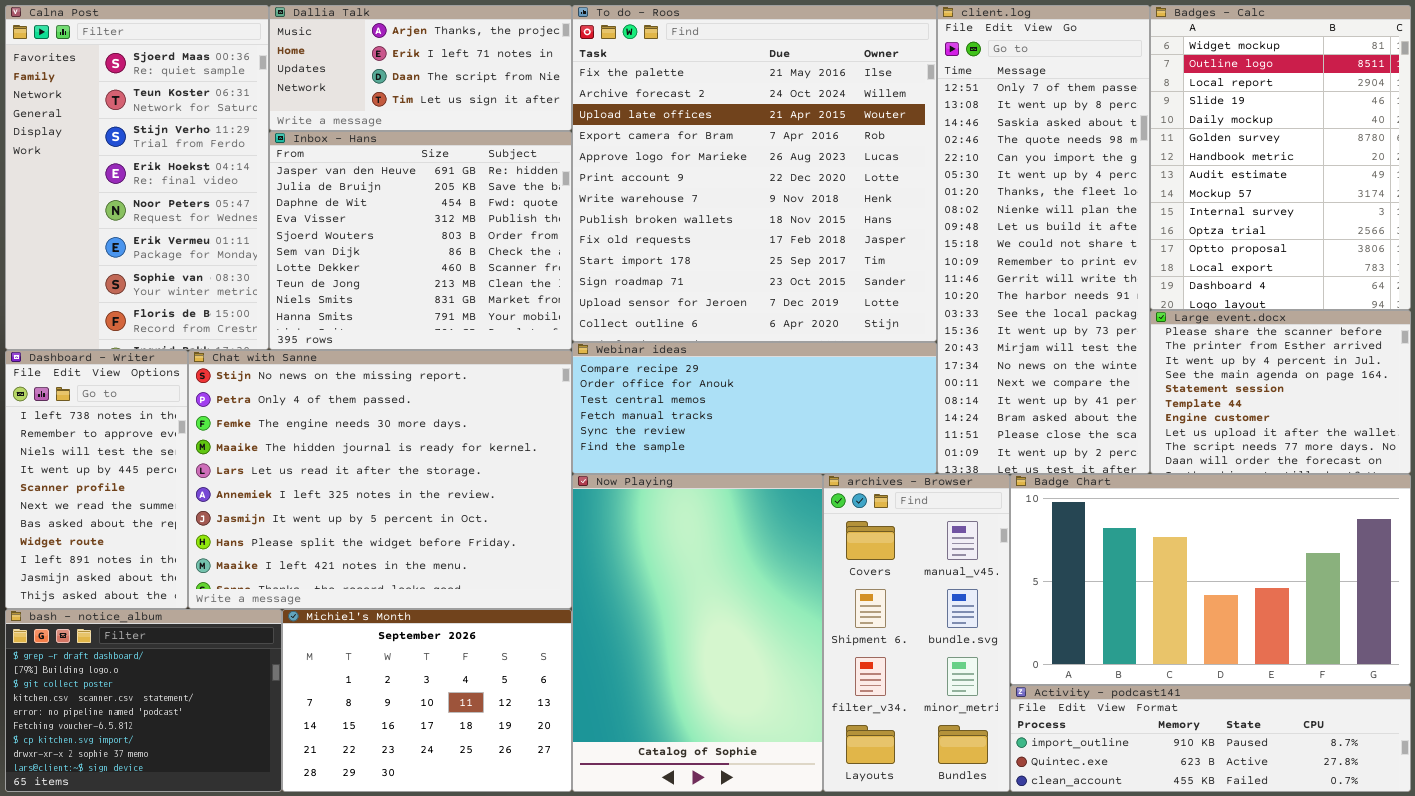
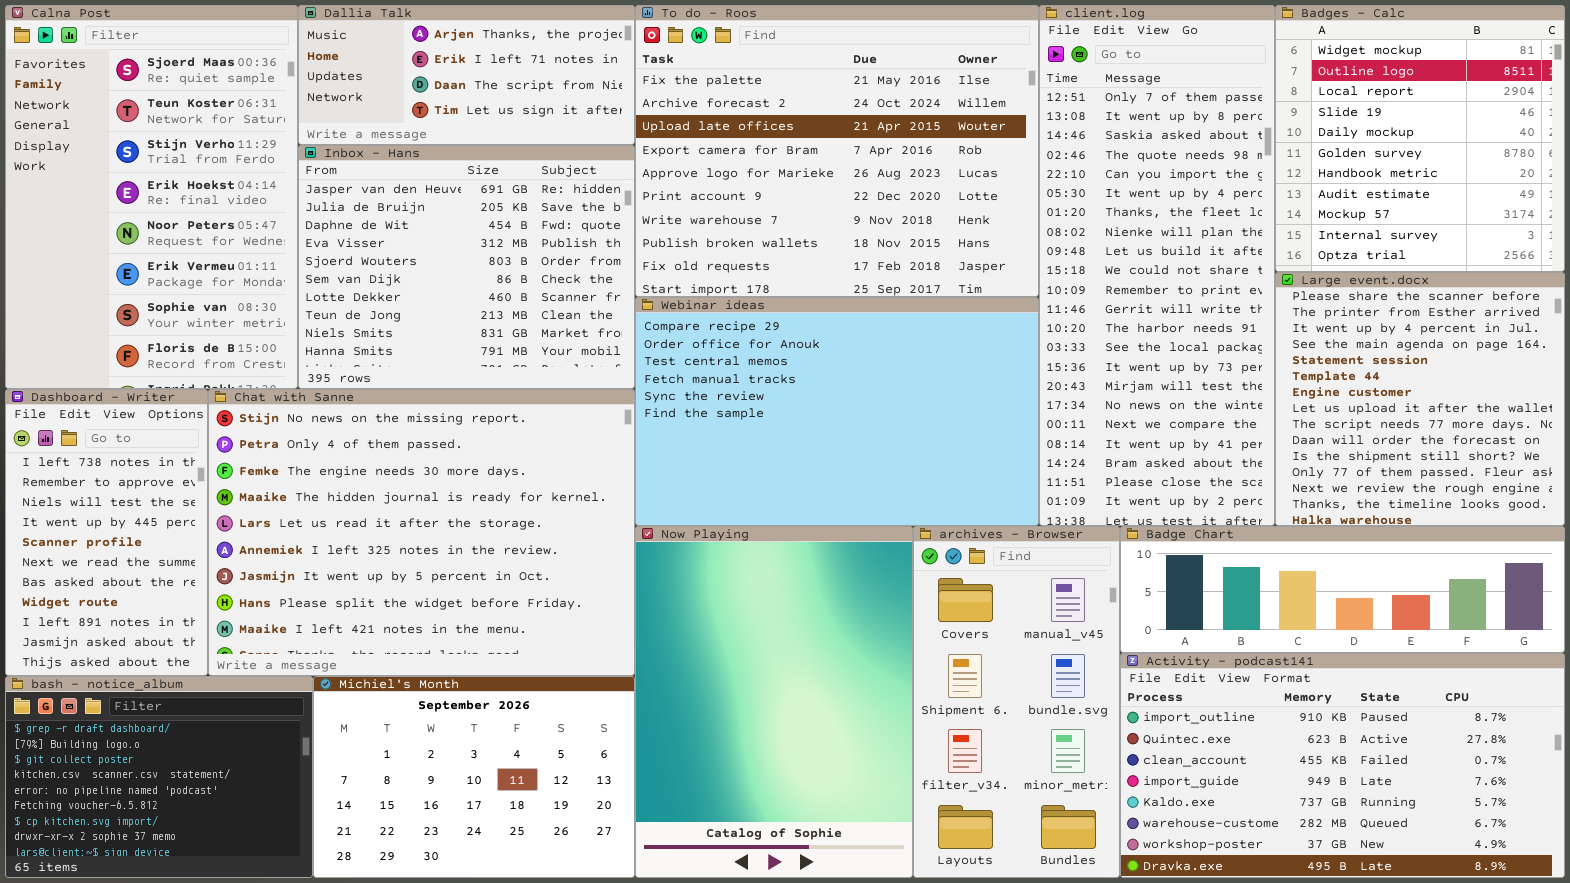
To do - Roos: [572,5,937,342] -> [635,5,1039,297], resized
Badges - Calc: [1150,5,1411,310] -> [1275,5,1565,272], resized
Large event.docx: [1150,310,1411,474] -> [1275,272,1565,526], resized
Webinar ideas: [572,342,937,474] -> [635,297,1039,526], resized
Badge Chart: [1010,474,1411,685] -> [1120,526,1565,653], resized
Activity - podcast141: [1010,685,1411,792] -> [1120,653,1565,878], resized

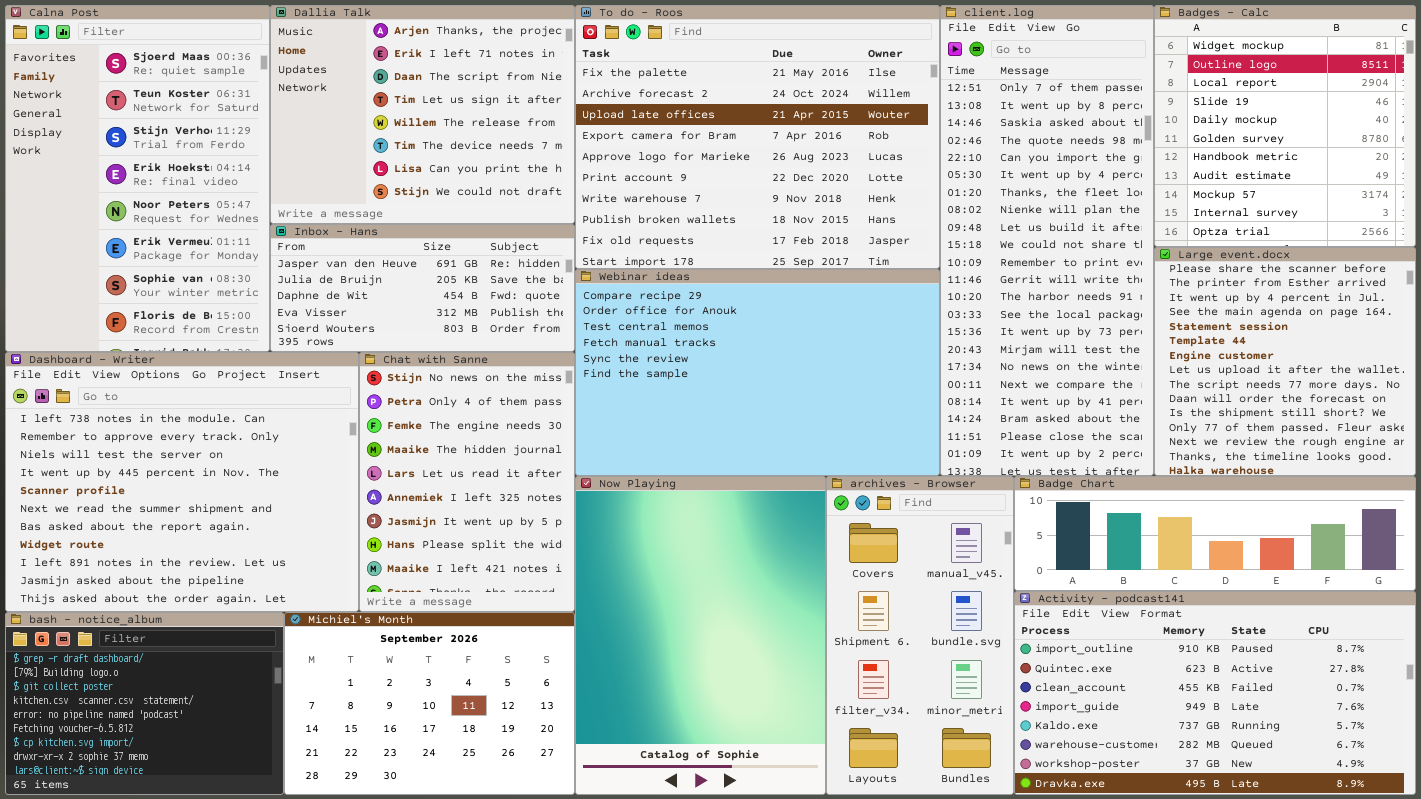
Dallia Talk: [298,5,635,145] -> [270,5,575,224], resized
Inbox - Hans: [298,145,635,389] -> [270,224,575,352], resized
Dashboard - Writer: [5,389,208,676] -> [5,352,359,612], resized
Chat with Sanne: [208,389,635,676] -> [359,352,575,612], resized

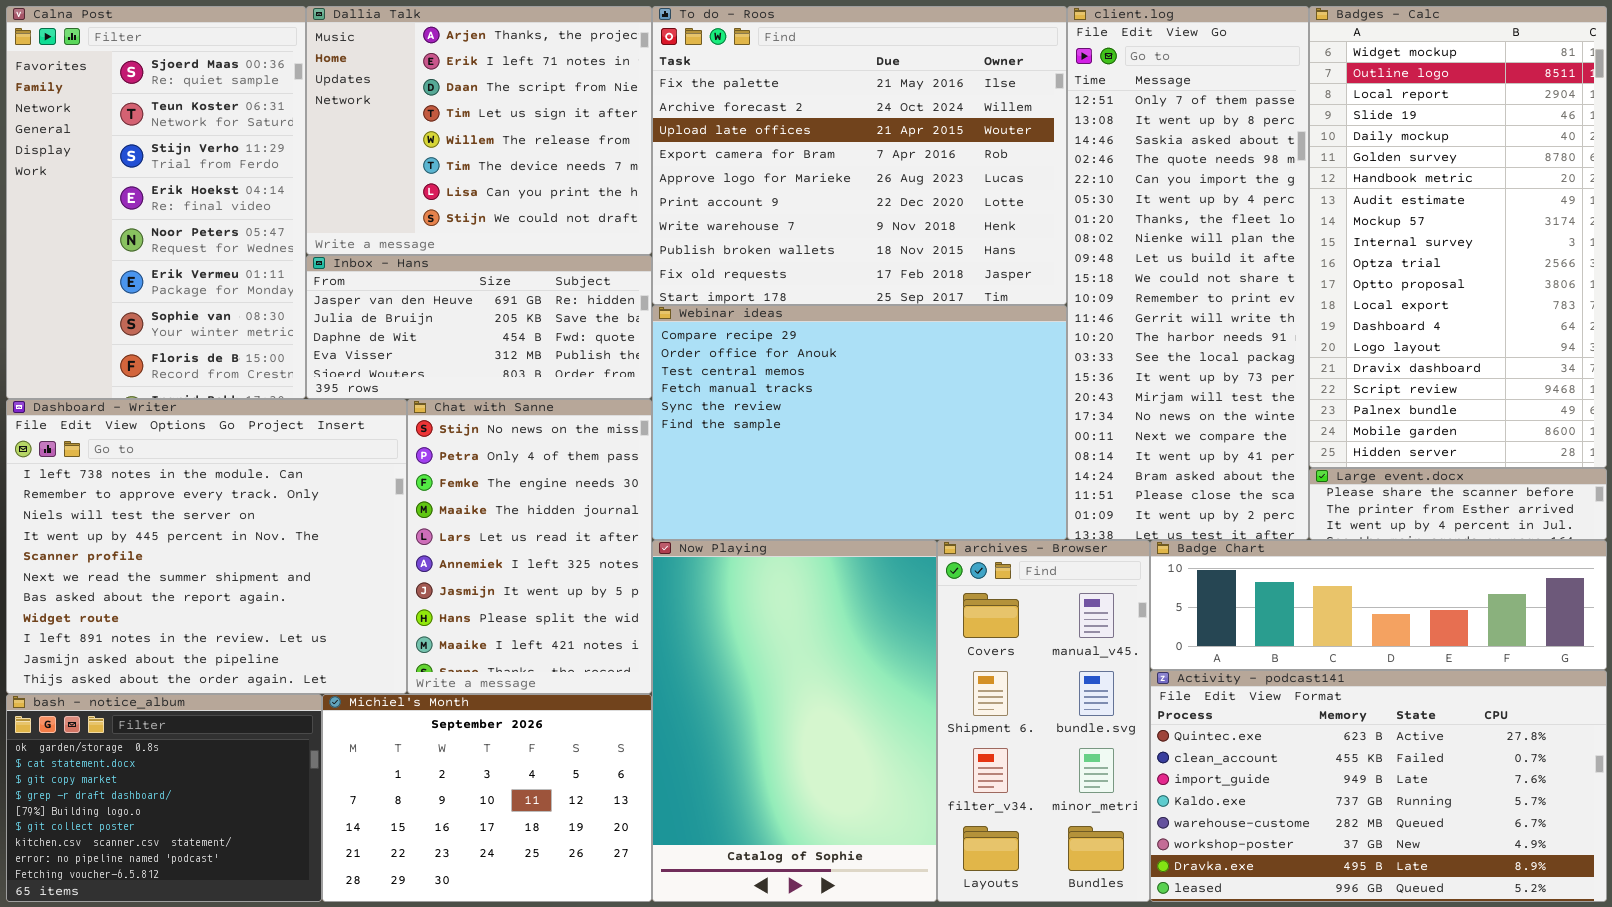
Badges - Calc: [1154,5,1416,247] -> [1309,6,1607,468], resized
Large event.docx: [1154,247,1416,476] -> [1309,468,1607,540], resized
Activity - podcast141: [1014,591,1416,795] -> [1150,670,1607,902], scrolled down 1 row
bash - notice_album: [5,612,284,795] -> [6,694,322,902], scrolled up 3 rows

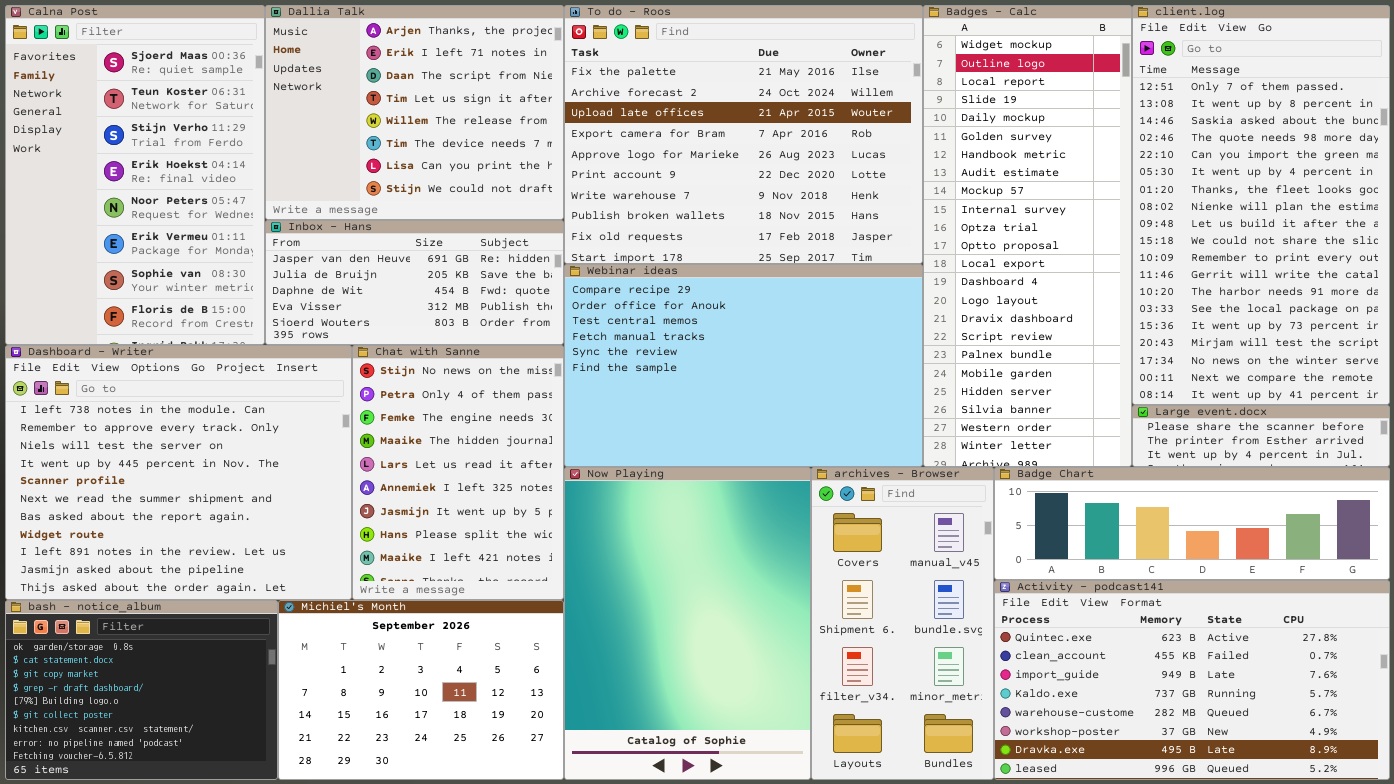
client.log: [1067,6,1309,540] -> [1132,5,1390,405], moved, resized
Badges - Calc: [1309,6,1607,468] -> [923,5,1132,467], moved, resized

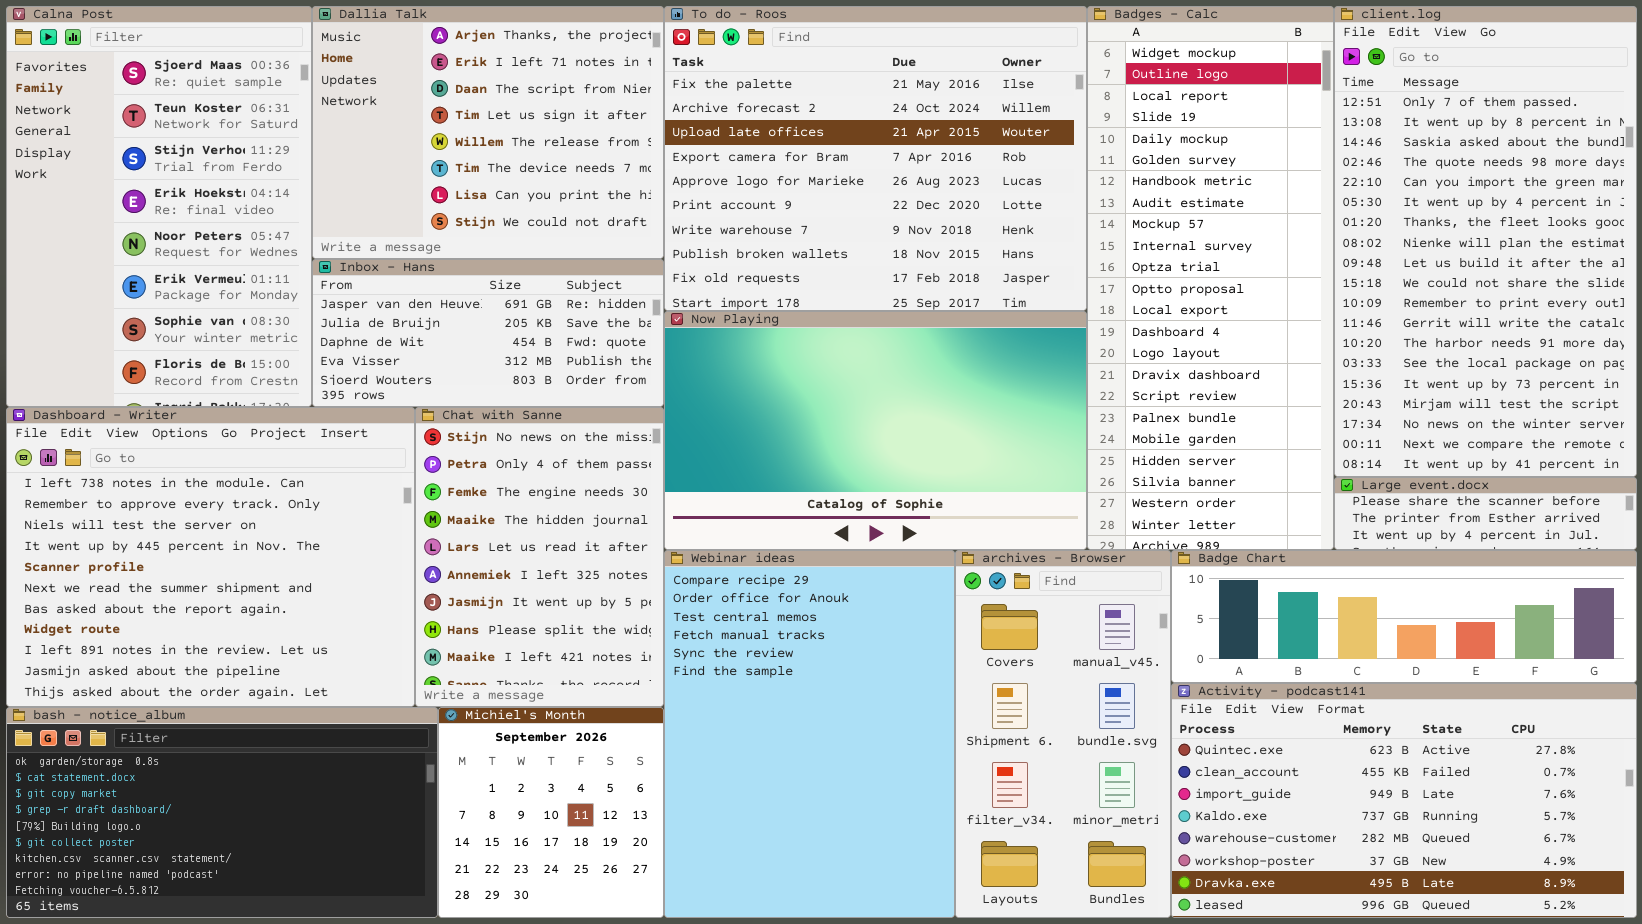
Webinar ideas: [564,264,923,467] -> [664,550,955,918], moved, resized
Now Playing: [564,467,811,780] -> [664,311,1087,550], moved, resized
bash - notice_album: [5,600,278,780] -> [6,707,438,918], resized
Michiel's Month: [278,600,564,780] -> [438,707,664,918], resized

